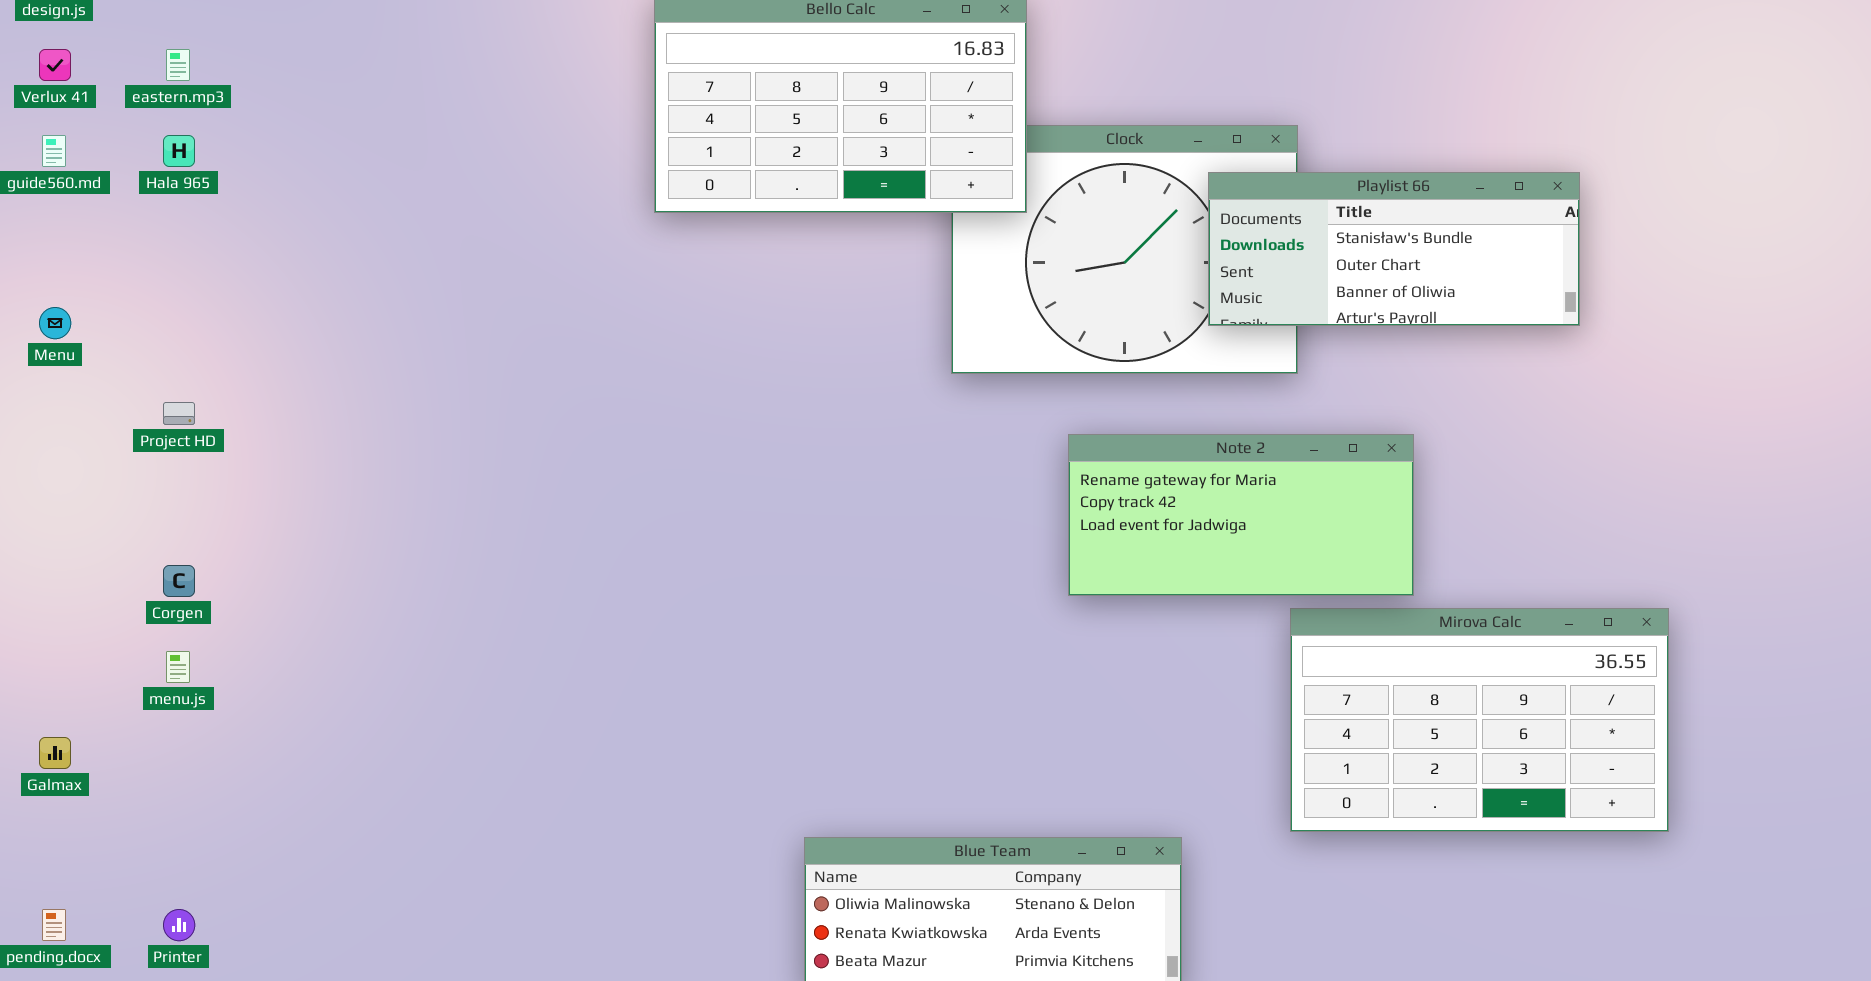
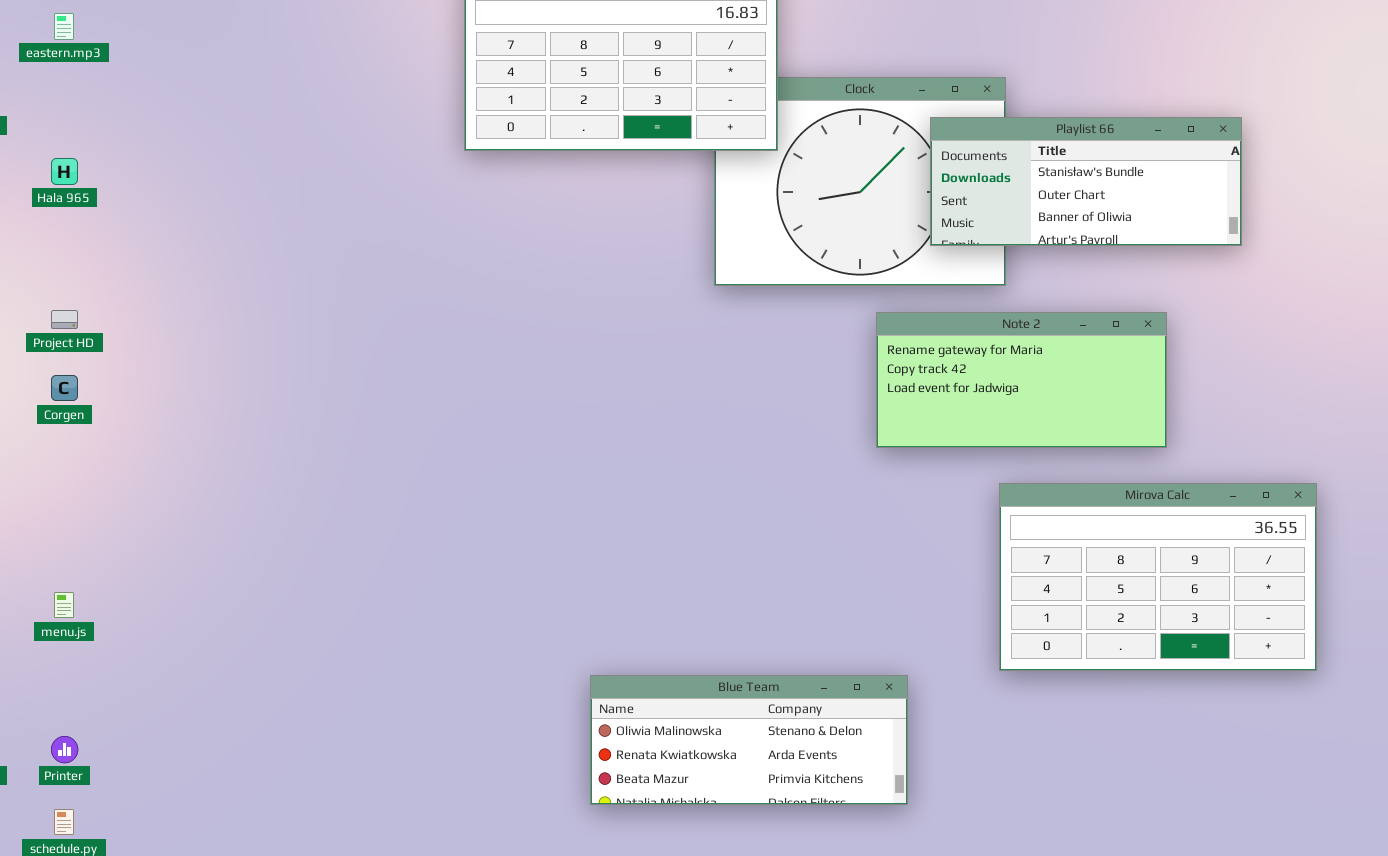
Hala 965: [163,135,195,167] -> [51,158,78,185], moved
Note 2: [1068,434,1414,596] -> [876,312,1167,448], moved
Corgen: [163,565,195,597] -> [51,375,78,401], moved
menu.js: [166,651,190,683] -> [54,592,74,618], moved

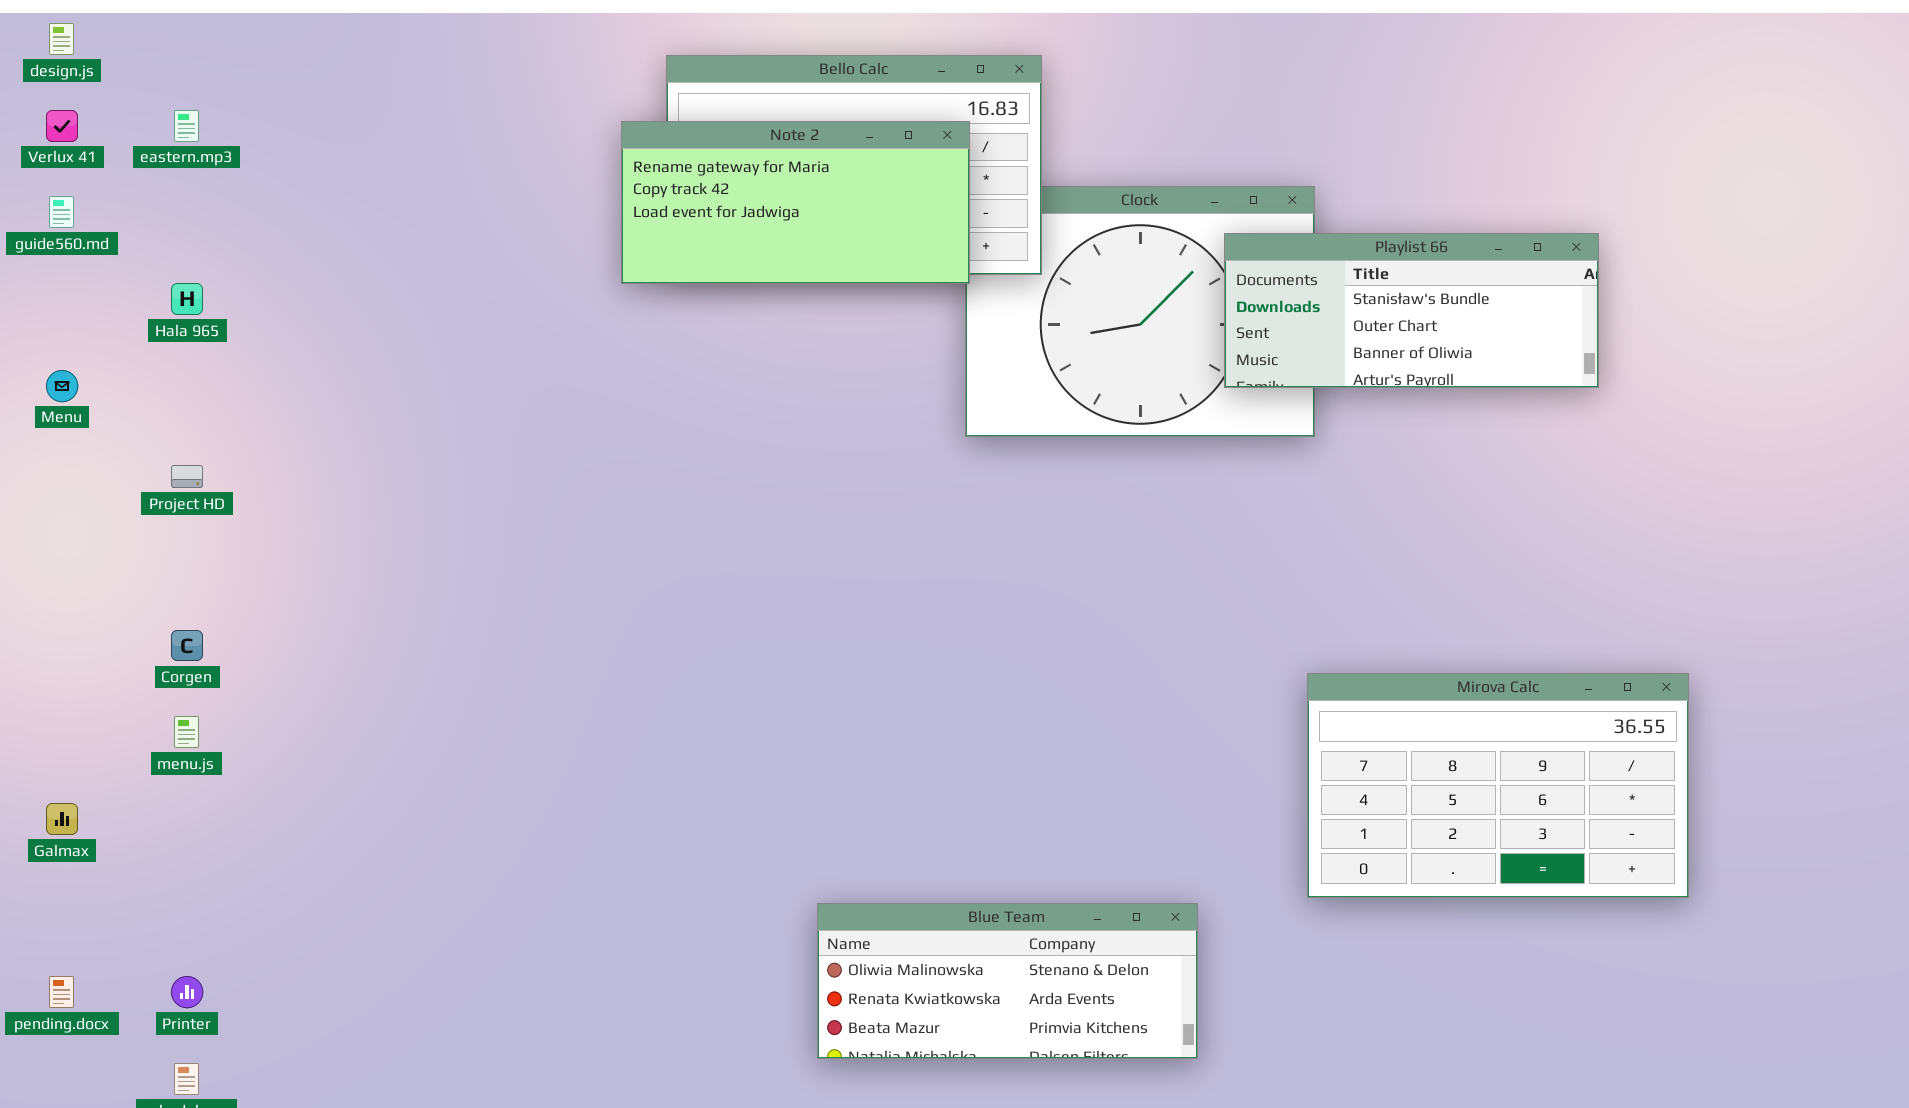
Note 2: [876,312,1167,448] -> [621,121,970,284], moved
Corgen: [51,375,78,401] -> [171,630,203,661], moved
menu.js: [54,592,74,618] -> [174,716,199,748], moved

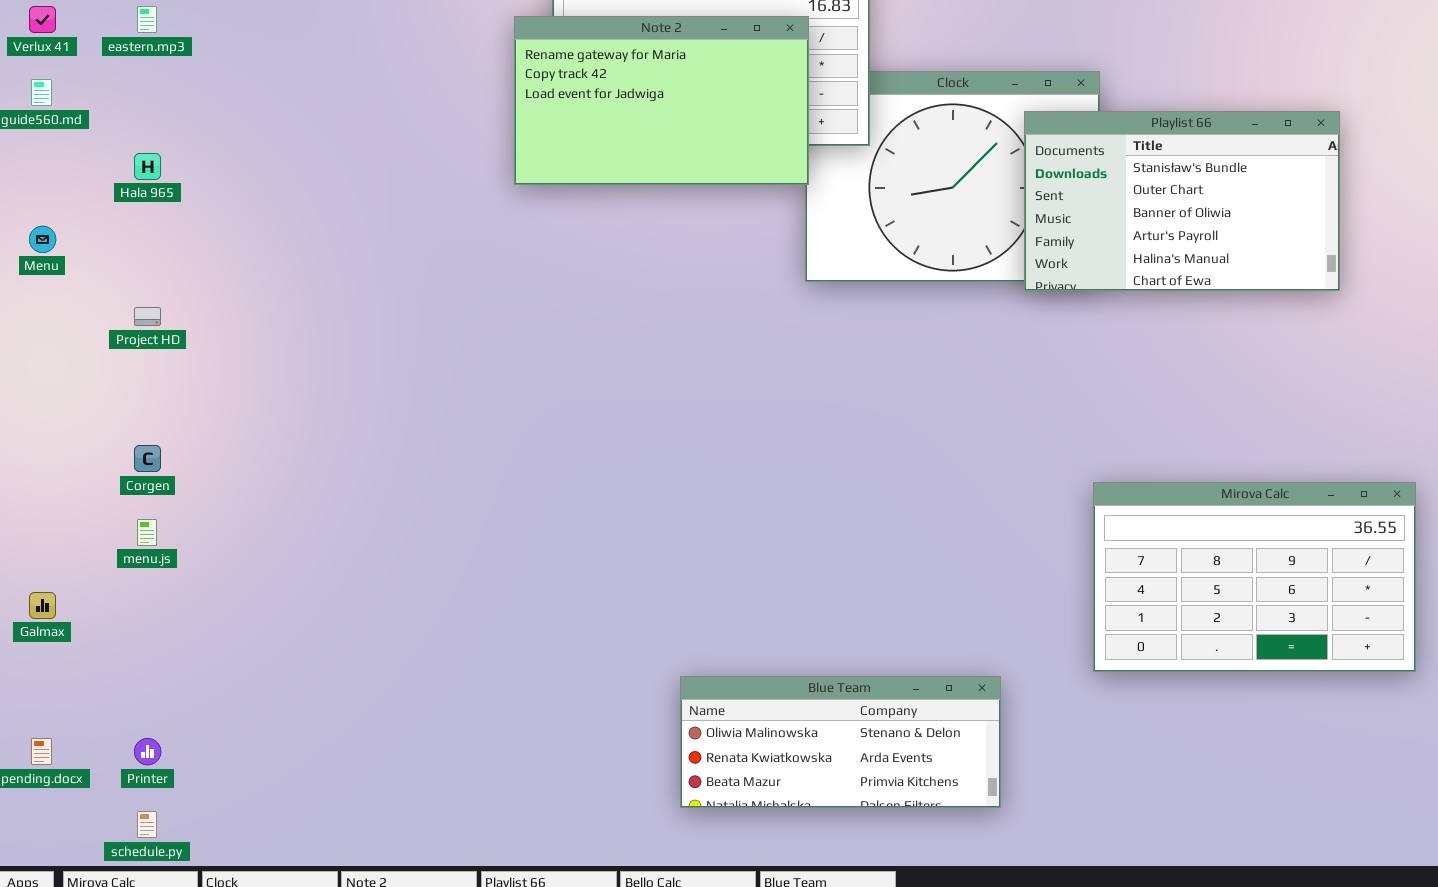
Note 2: [621,121,970,284] -> [514,16,809,185], resized
Playlist 66: [1224,233,1599,388] -> [1024,111,1340,291], resized

